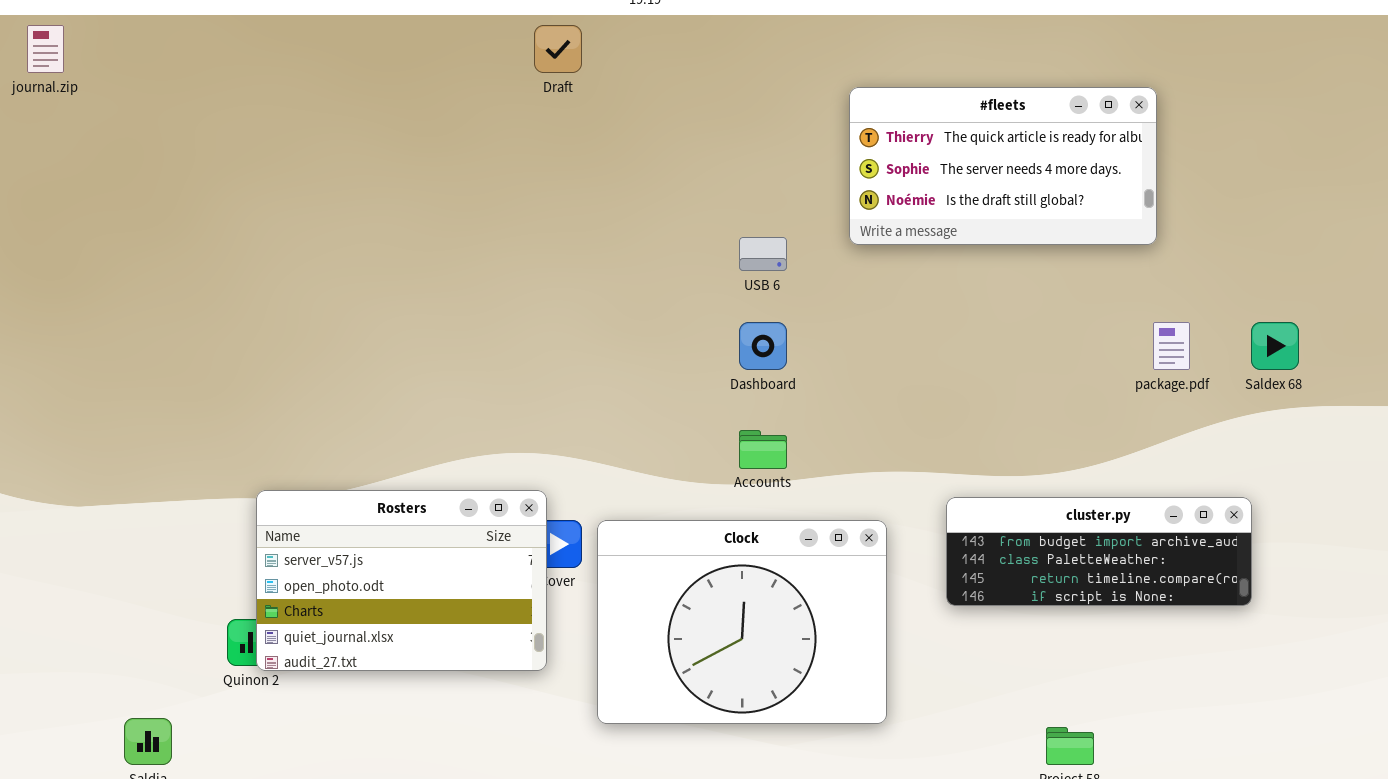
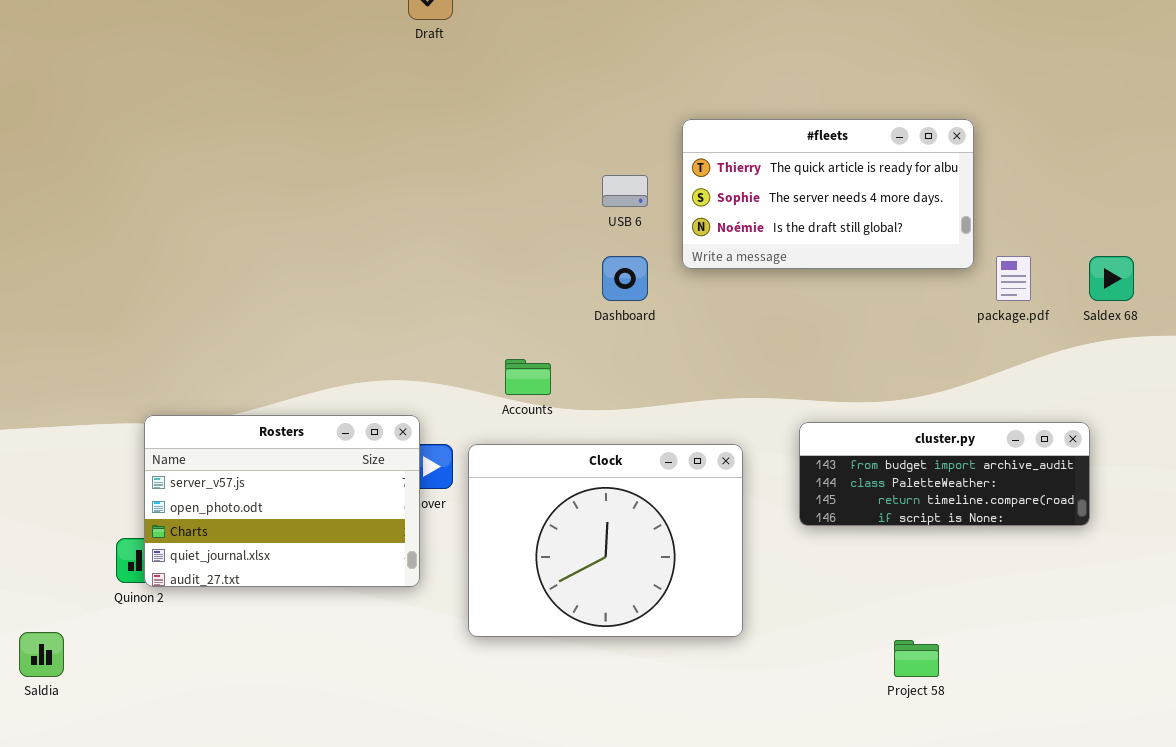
#fleets: [849,87,1157,245] -> [682,119,974,269], moved
Accounts: [739,430,787,469] -> [505,359,551,395], moved

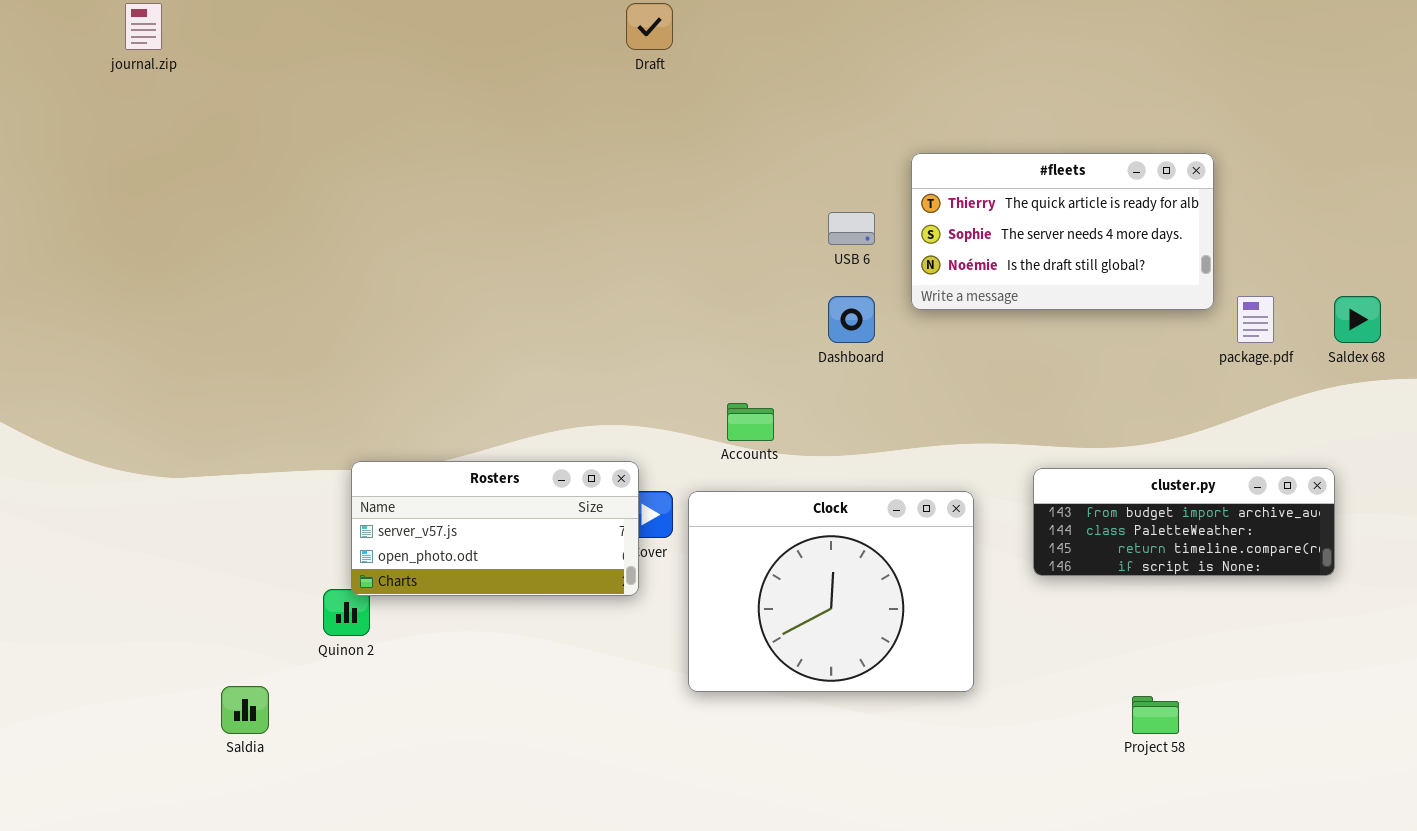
Rosters: [144,415,420,587] -> [351,461,639,596], resized

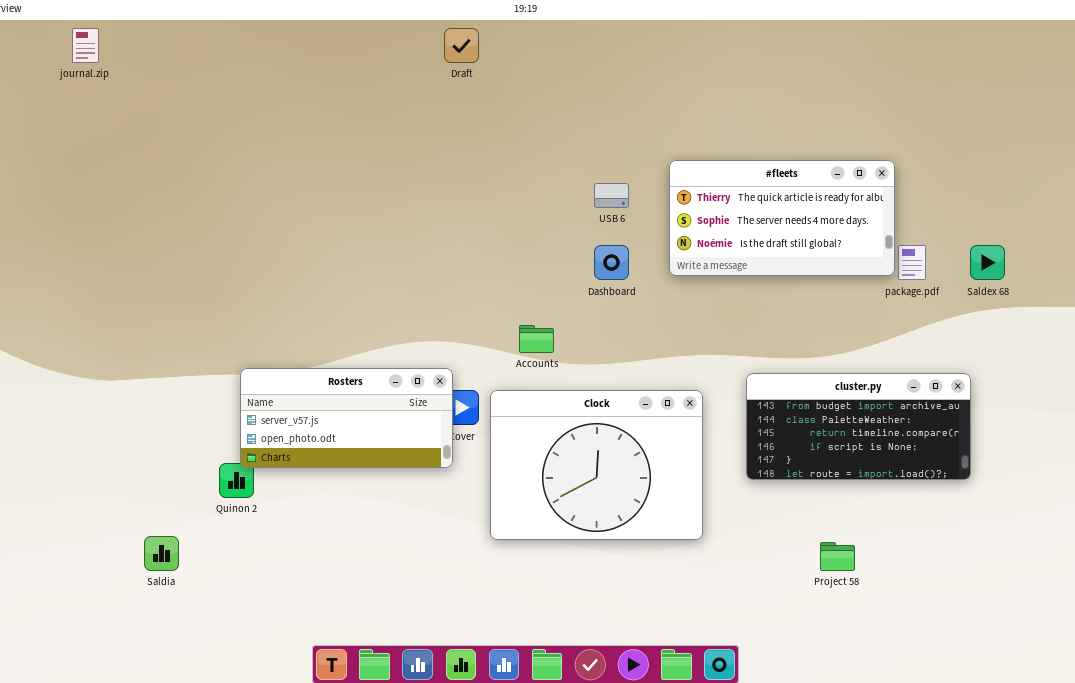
#fleets: [911,153,1214,310] -> [669,160,895,276], moved
cluster.py: [1033,468,1335,576] -> [746,373,971,480], resized

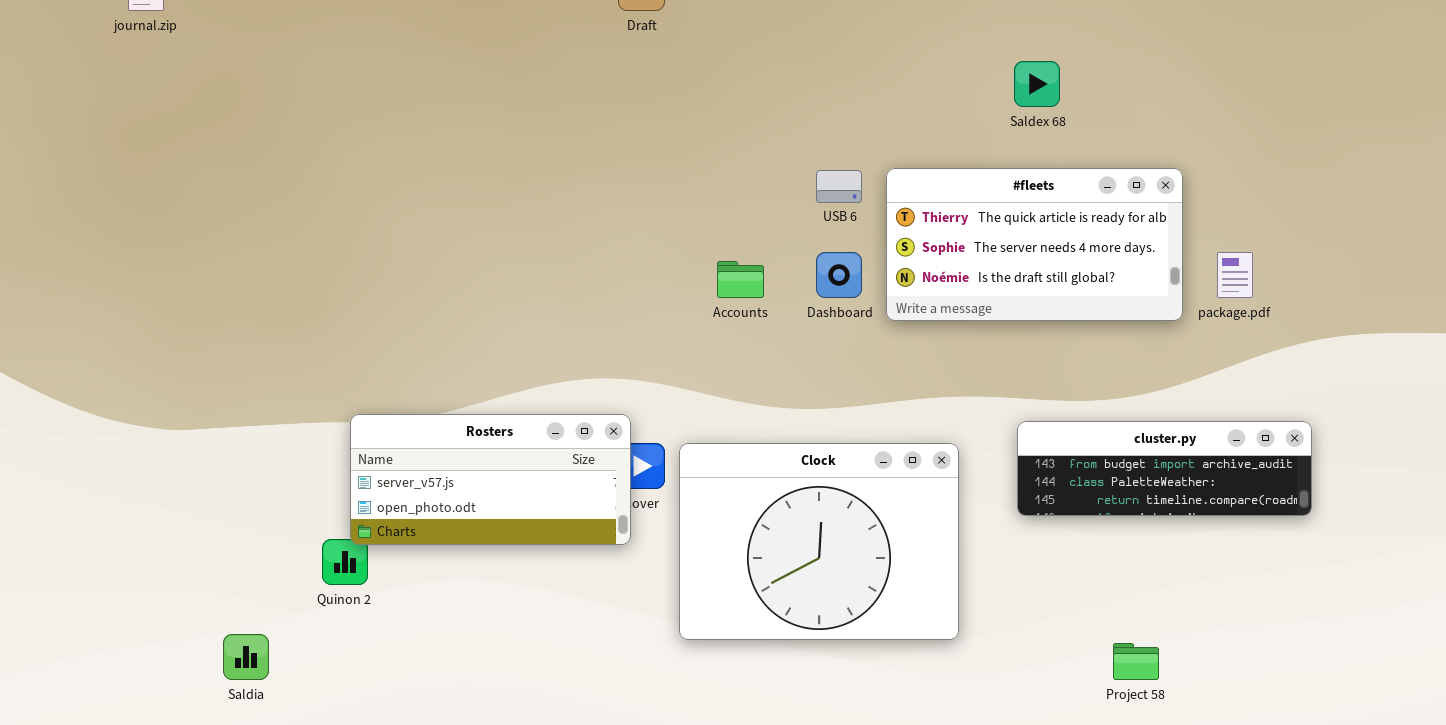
#fleets: [669,160,895,276] -> [886,168,1183,321], moved
Saldex 68: [970,245,1005,280] -> [1014,61,1060,107], moved
Accounts: [519,325,554,353] -> [717,261,764,298], moved
cluster.py: [746,373,971,480] -> [1017,421,1312,516], resized

